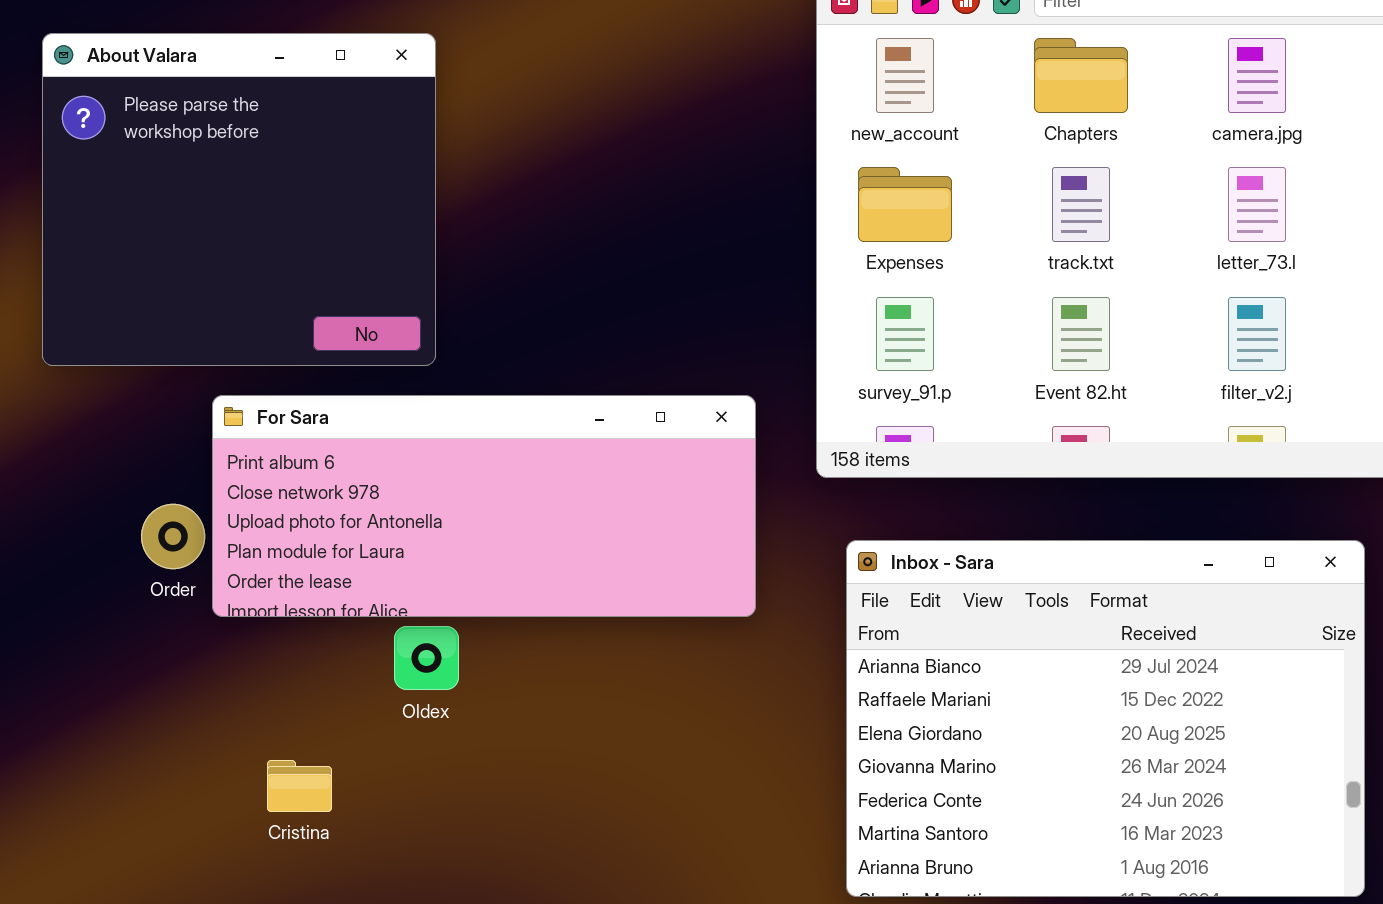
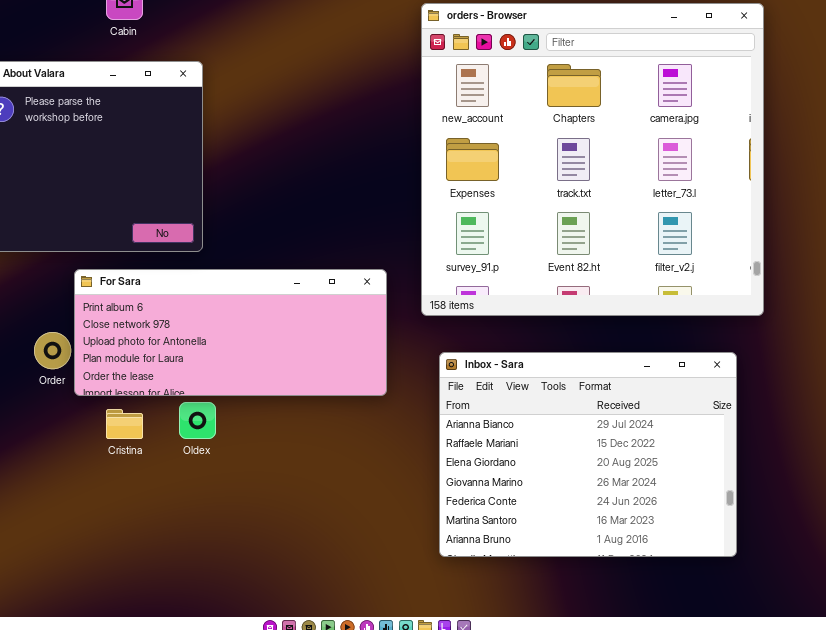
Cristina: [267,760,332,812] -> [106,409,143,439], moved

